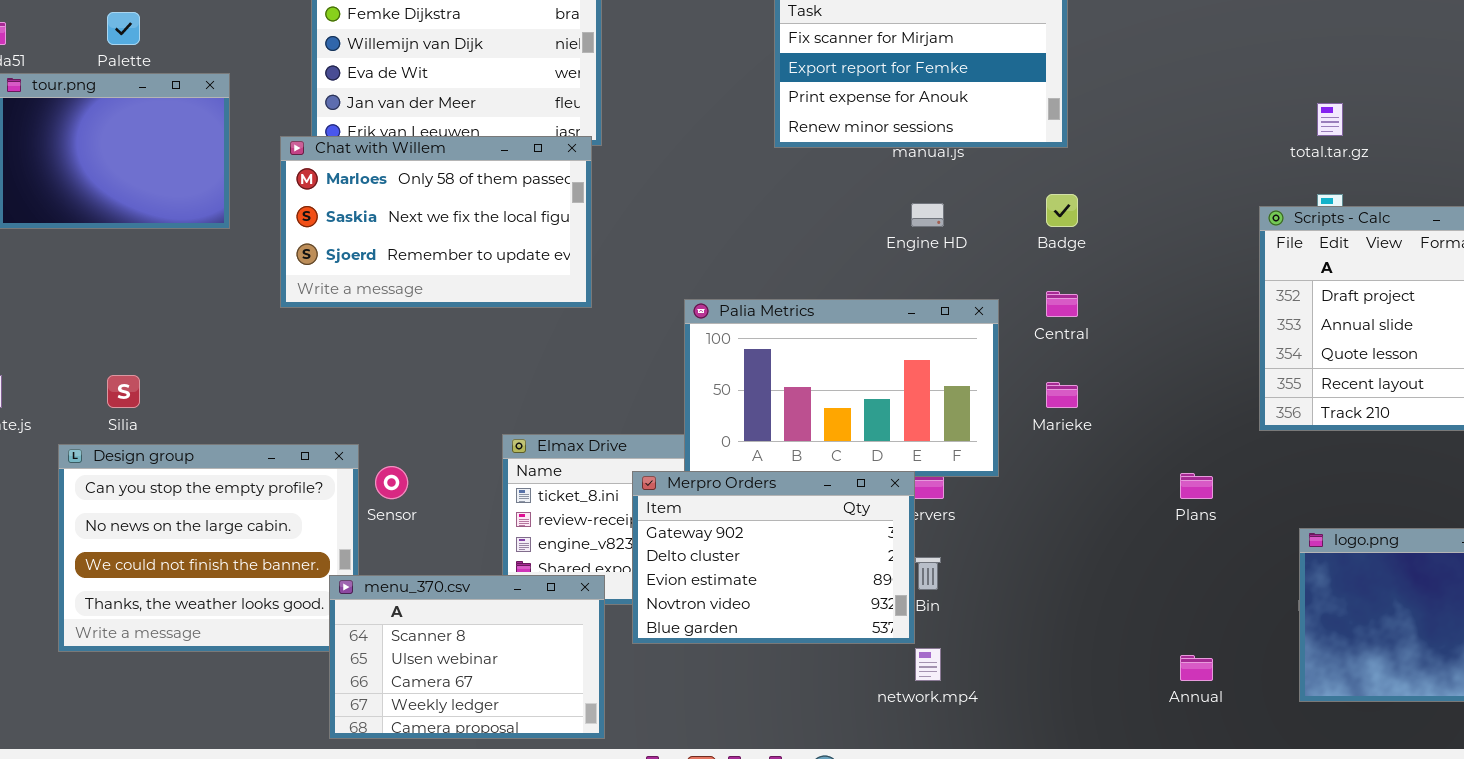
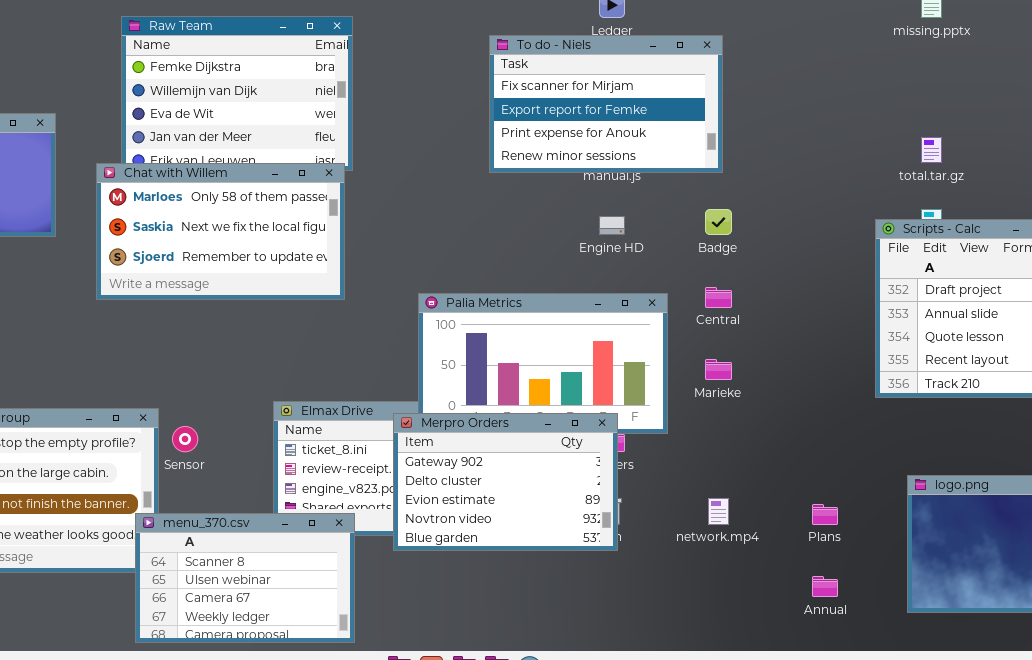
Merpro Orders: [632,471,915,644] -> [393,413,618,551], moved
Plans: [1180,473,1213,499] -> [812,504,838,525], moved
network.mp4: [915,648,941,681] -> [708,498,729,525], moved

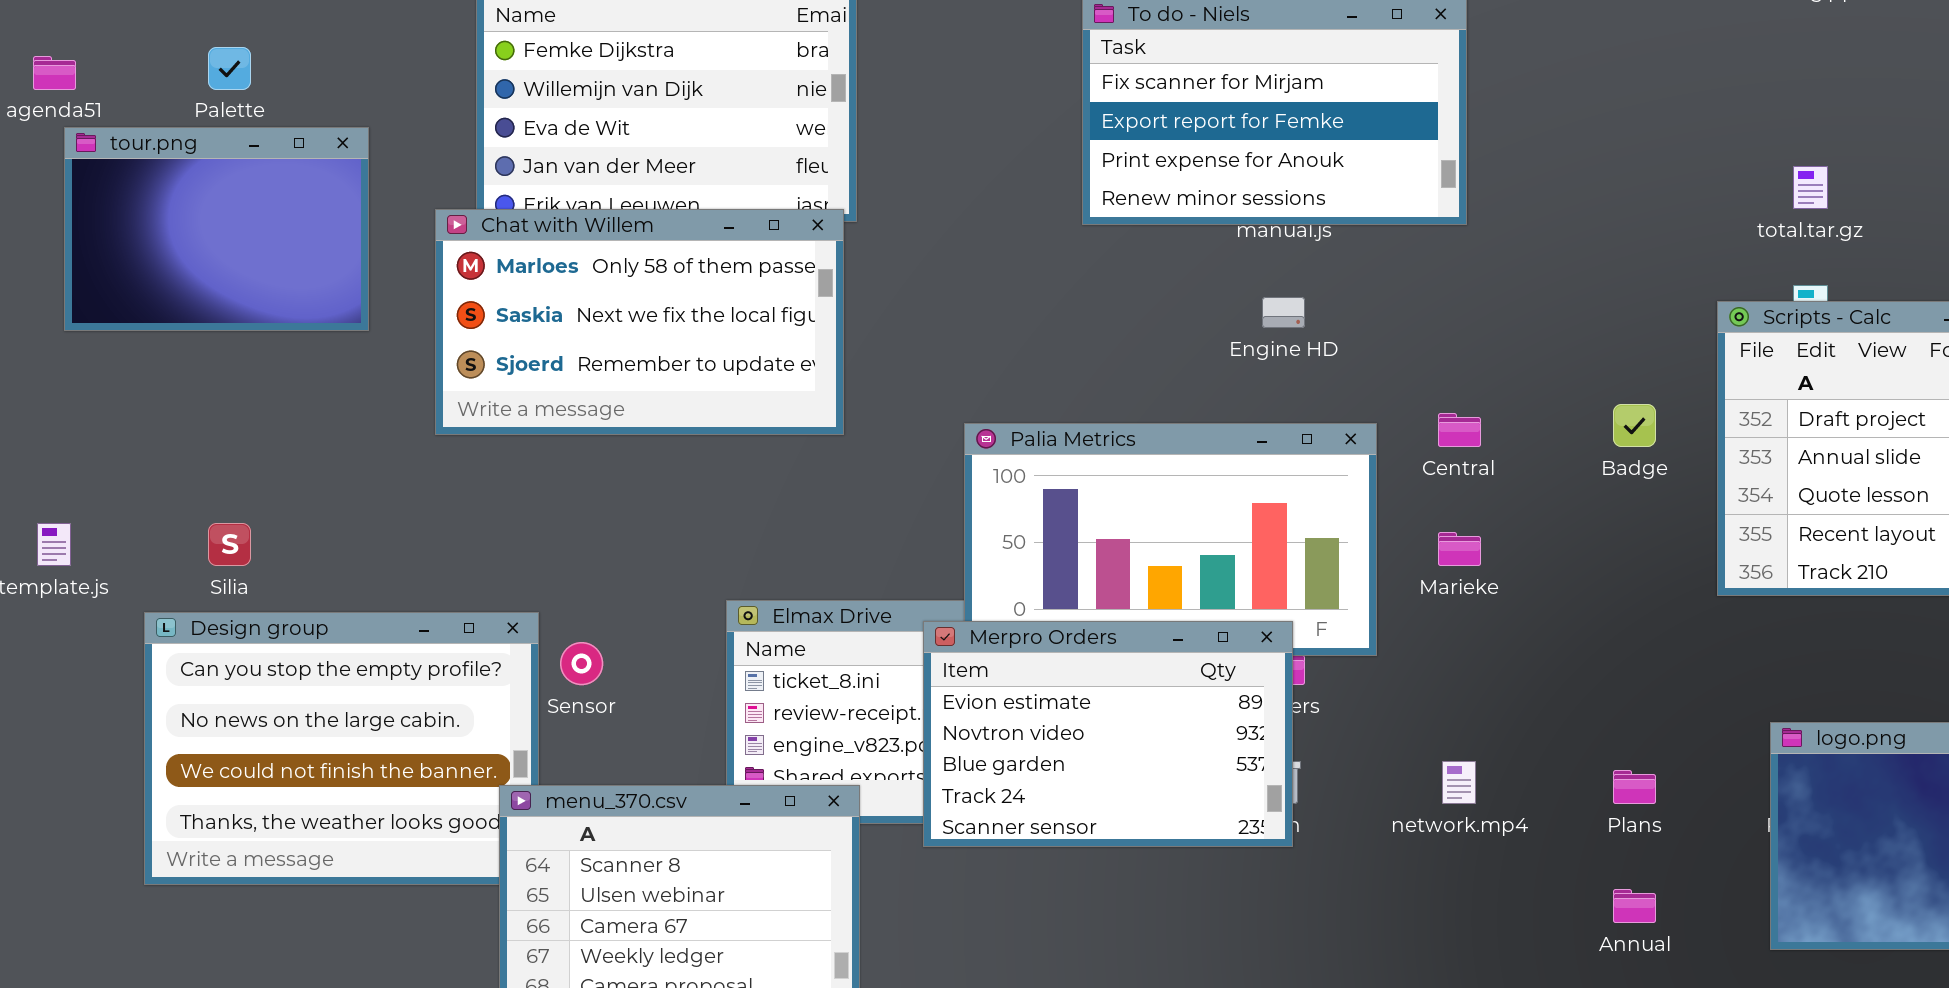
Badge: [705,209,732,235] -> [1613,404,1656,447], moved
Merpro Orders: [393,413,618,551] -> [923,621,1293,847], scrolled down 2 rows

